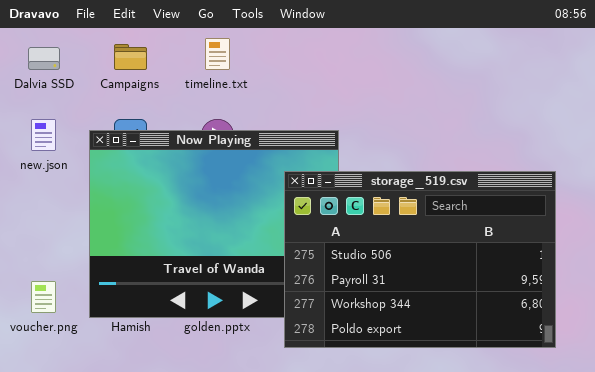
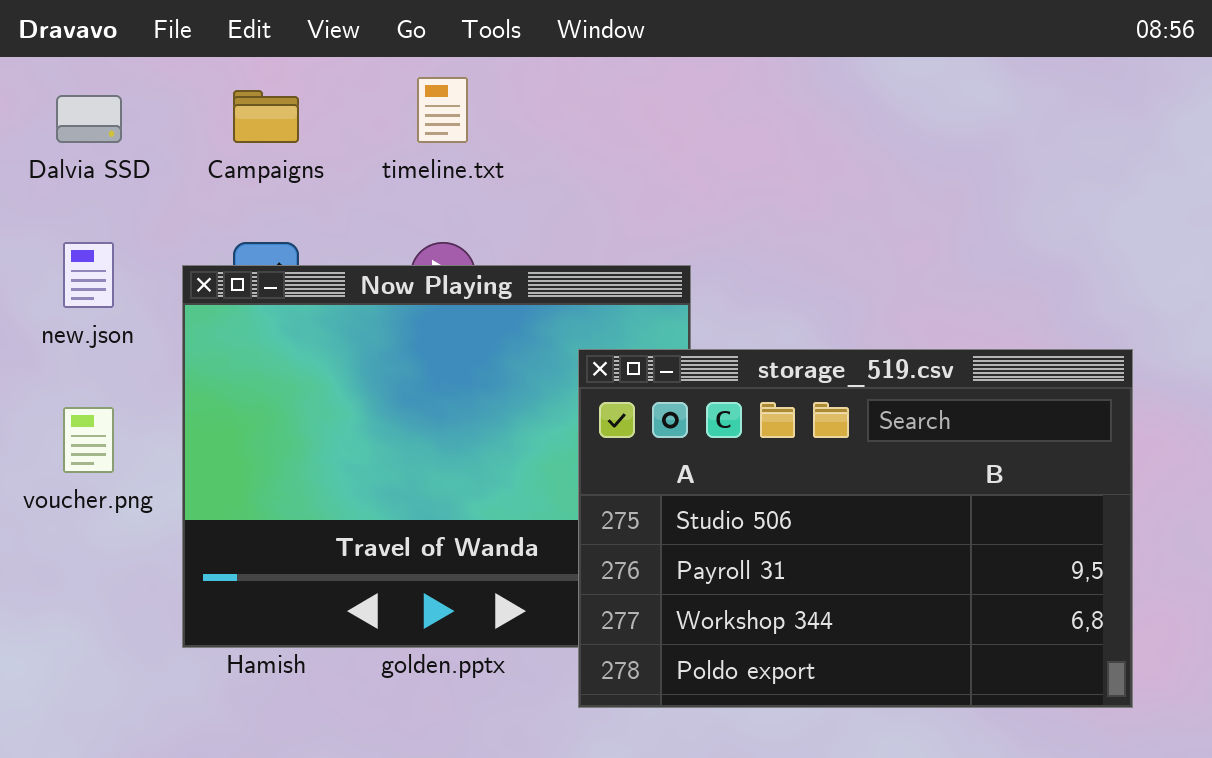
voucher.png: [31,281,56,313] -> [63,407,114,473], moved

